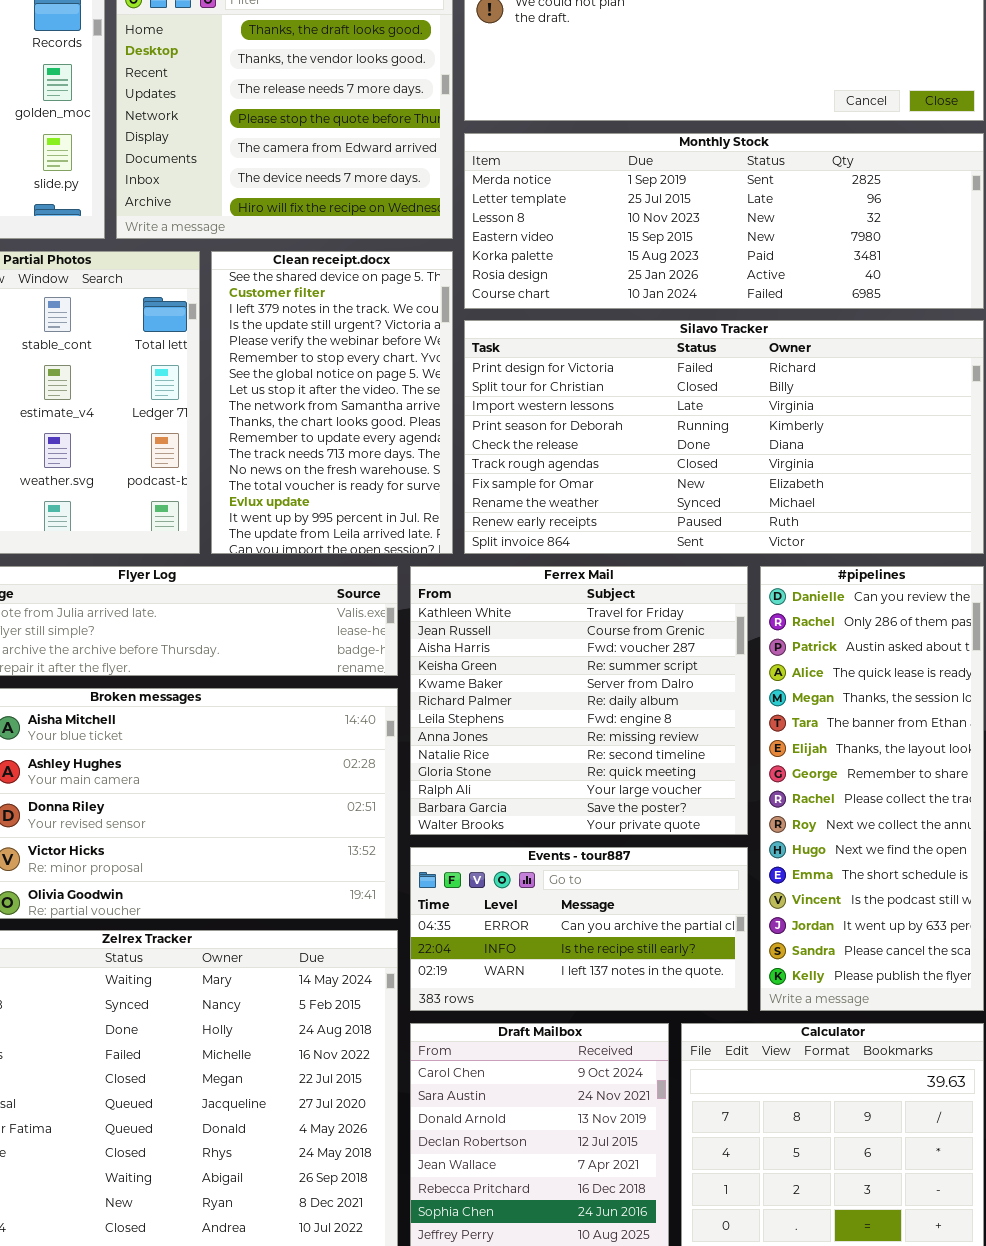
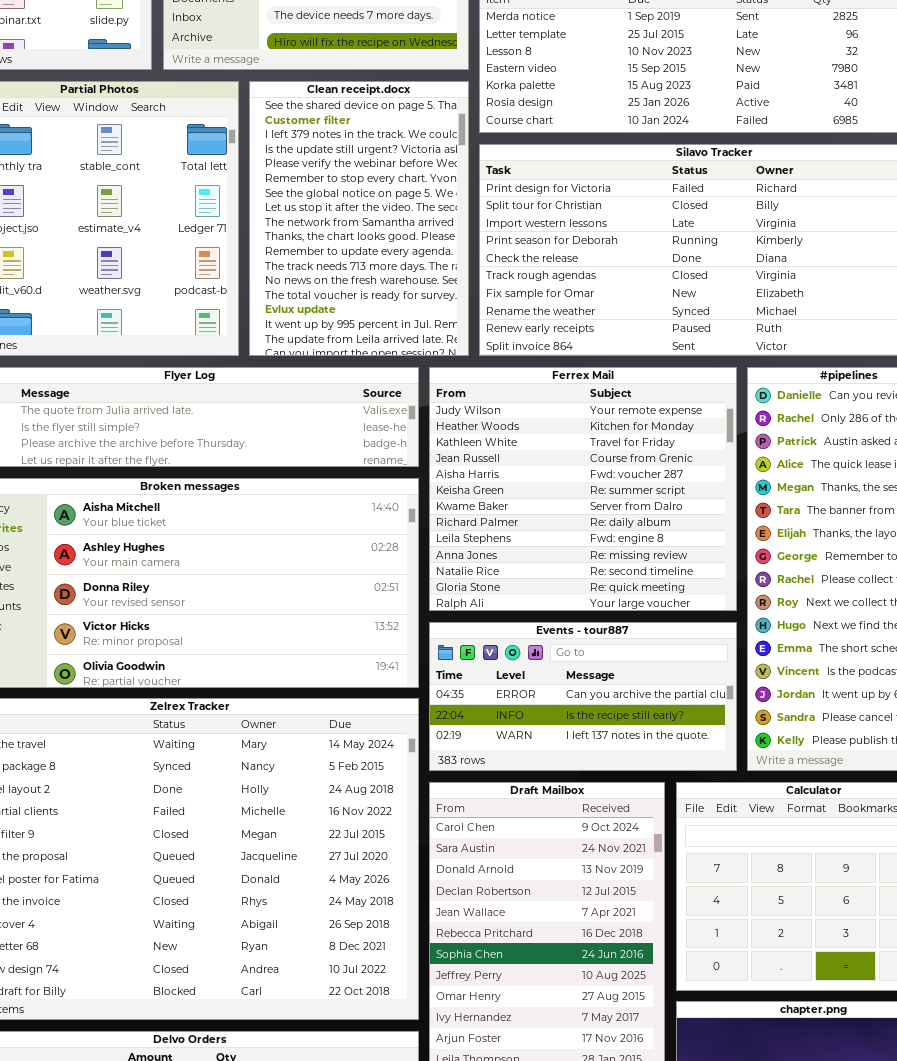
Ferrex Mail: [410,566,748,835] -> [429,367,737,611], scrolled up 2 rows

